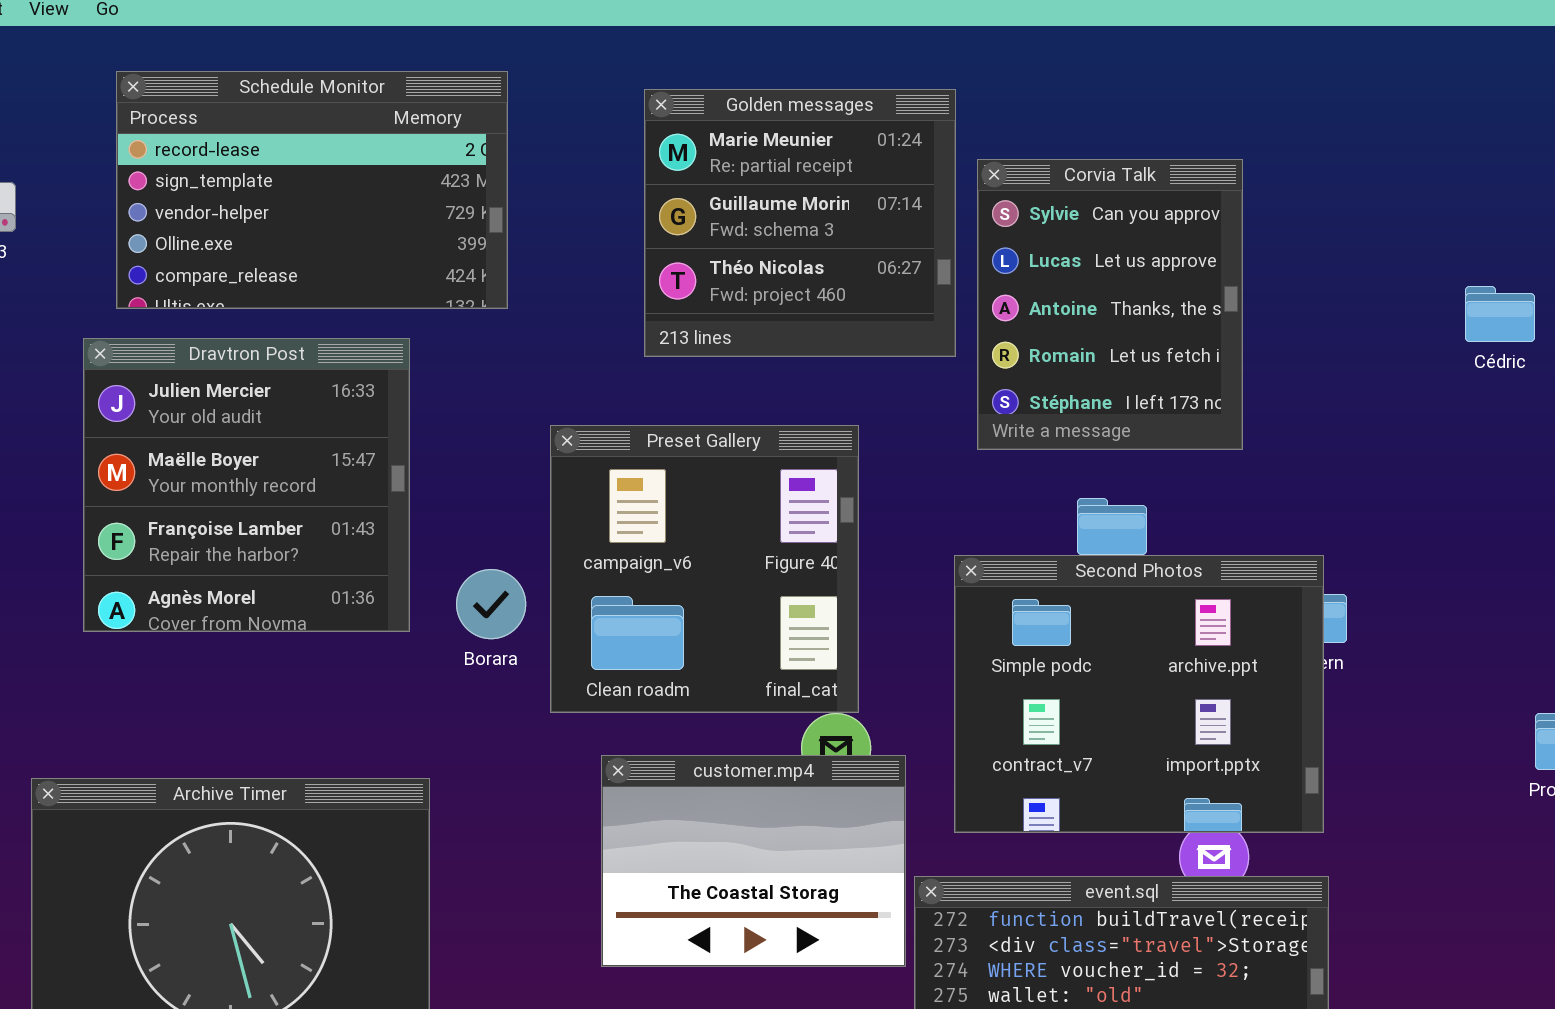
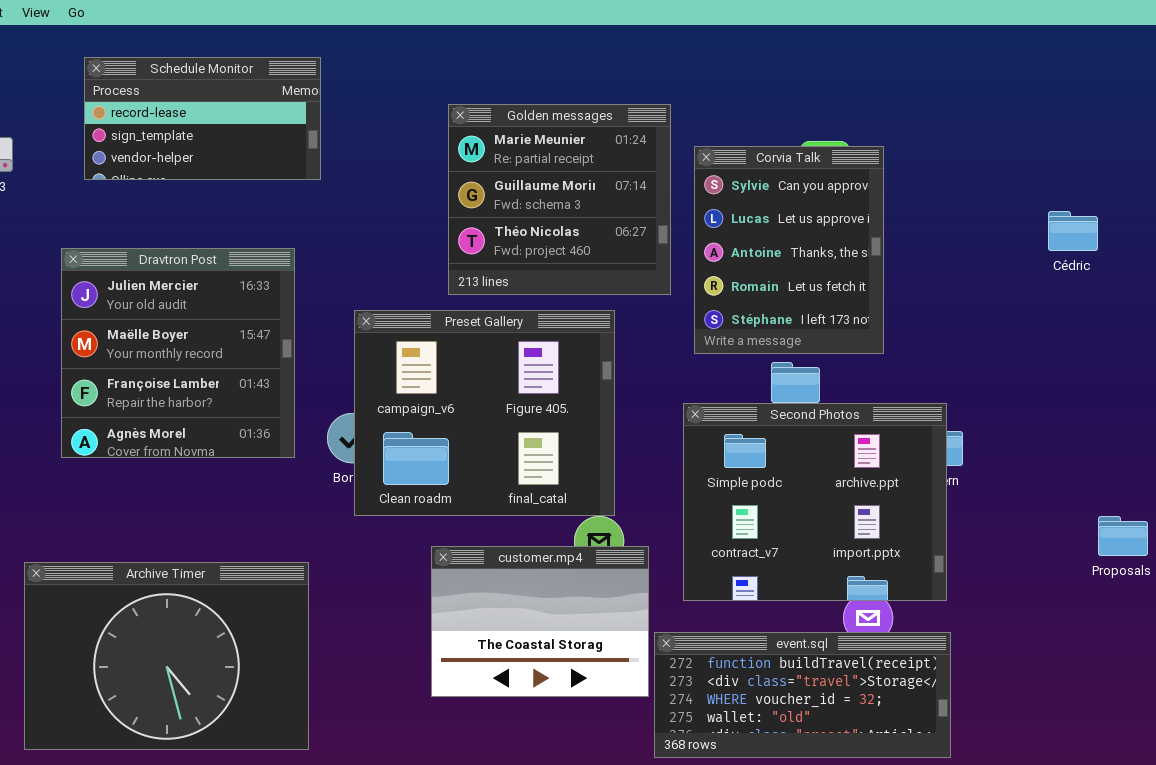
Schedule Monitor: [116,71,508,309] -> [84,57,321,180], resized
Golden messages: [644,89,956,357] -> [448,104,671,295], moved
Corvia Talk: [977,159,1243,450] -> [694,146,884,354], moved
Preset Gallery: [550,425,859,713] -> [354,310,615,516], resized

